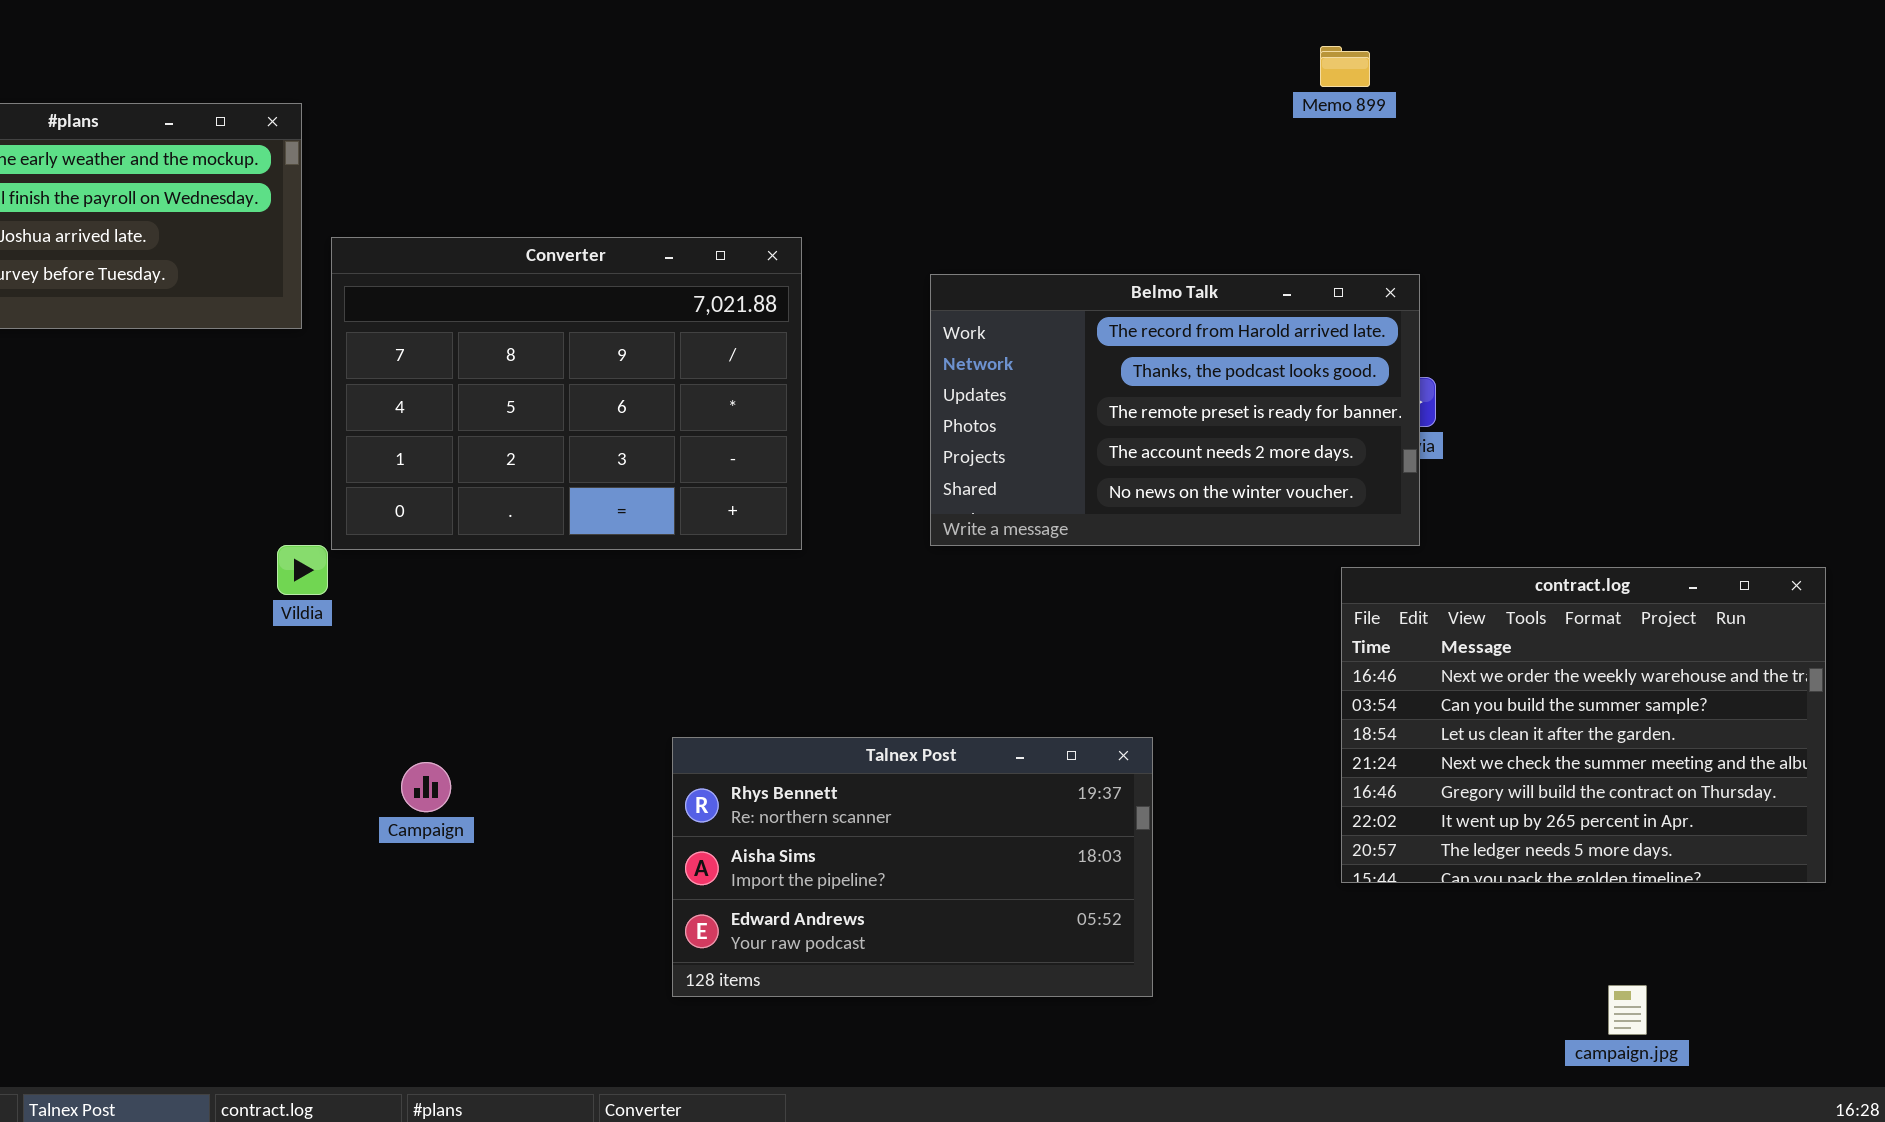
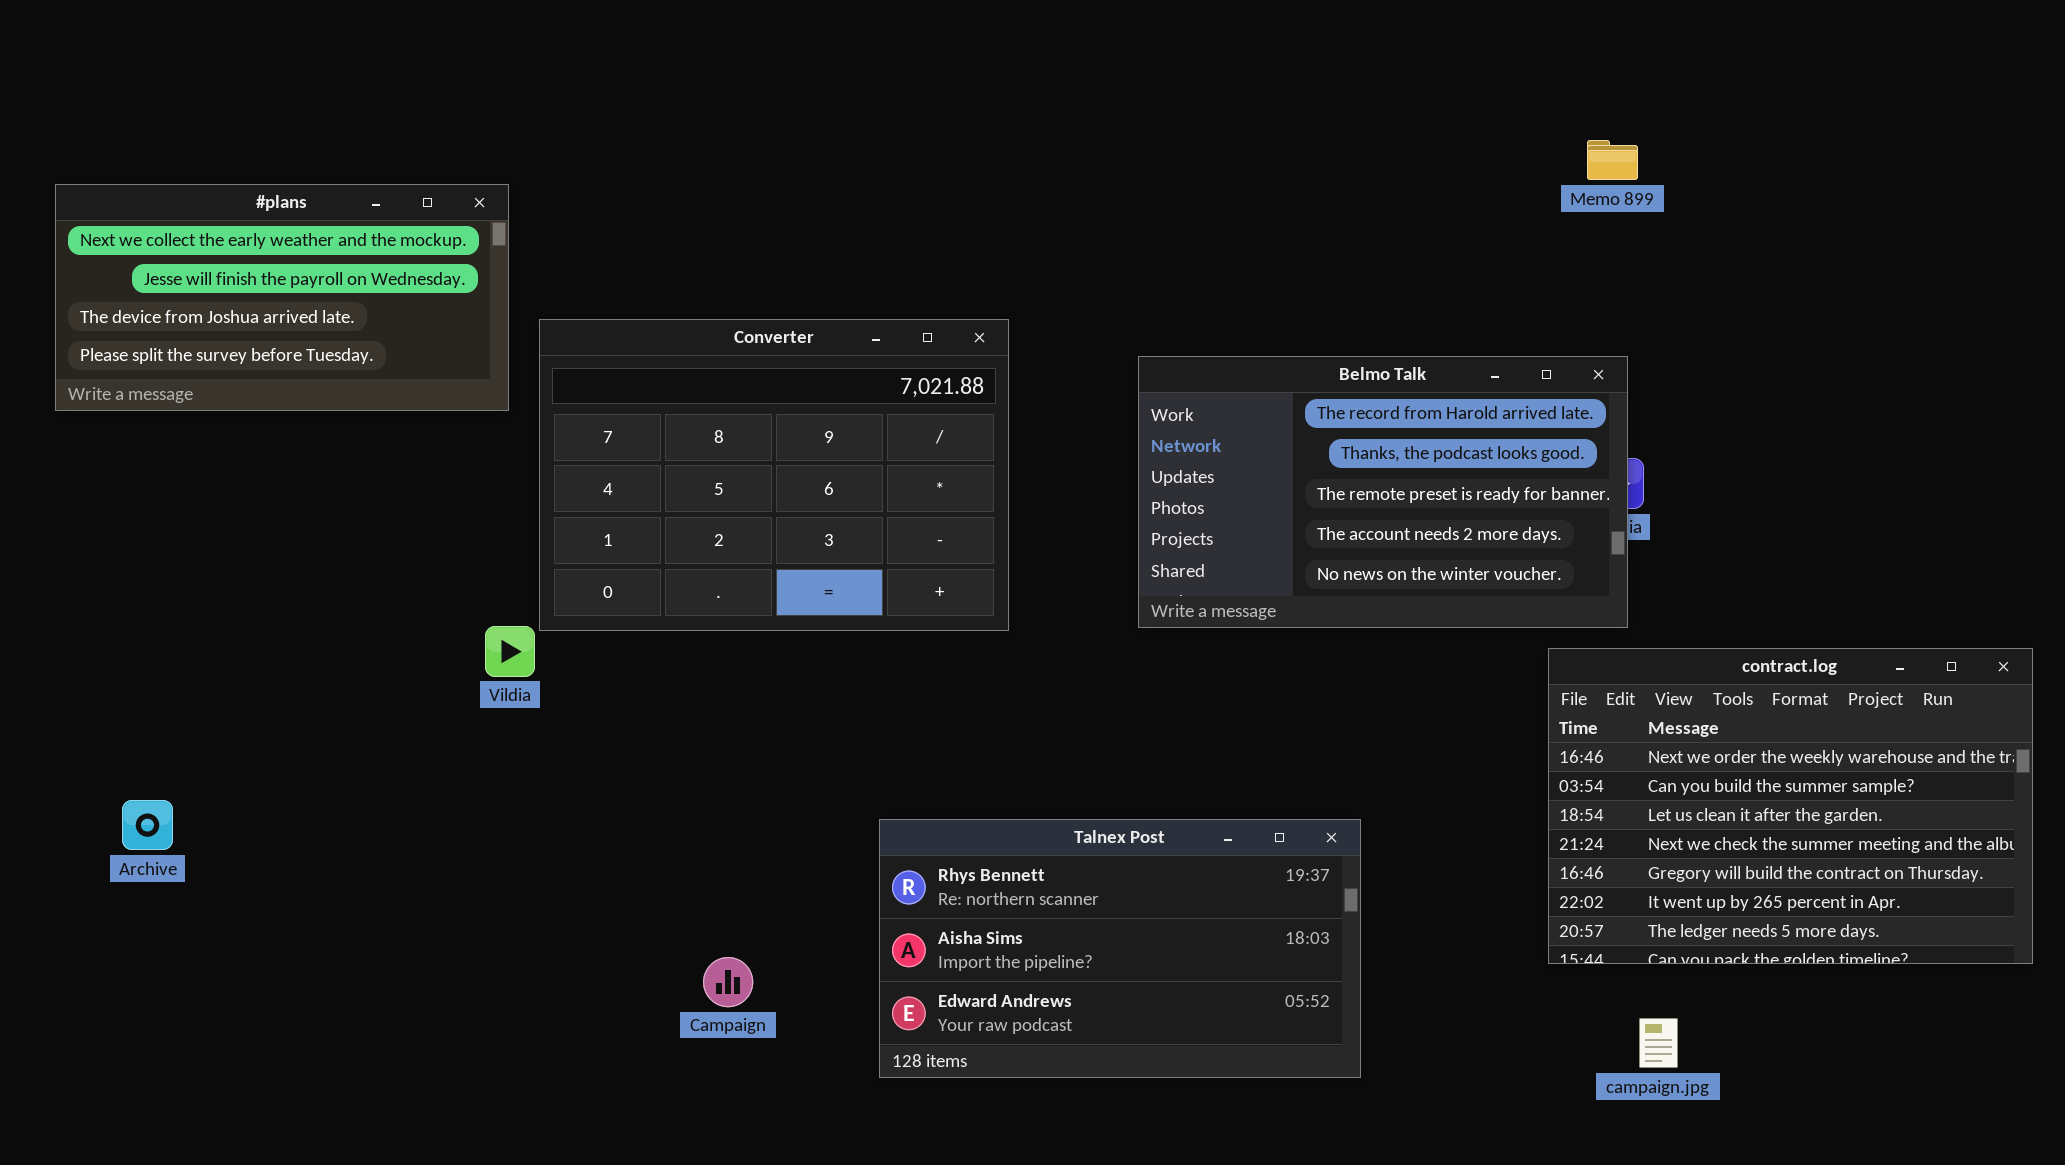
Memo 899: [1320,46,1370,87] -> [1587,140,1638,180], moved
Campaign: [401,762,451,812] -> [703,957,753,1007], moved
campaign.jpg: [1608,985,1647,1035] -> [1639,1018,1678,1068], moved

